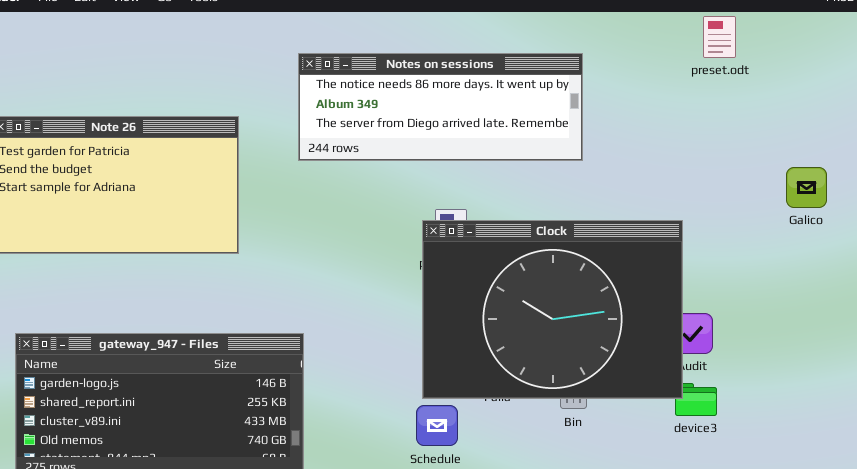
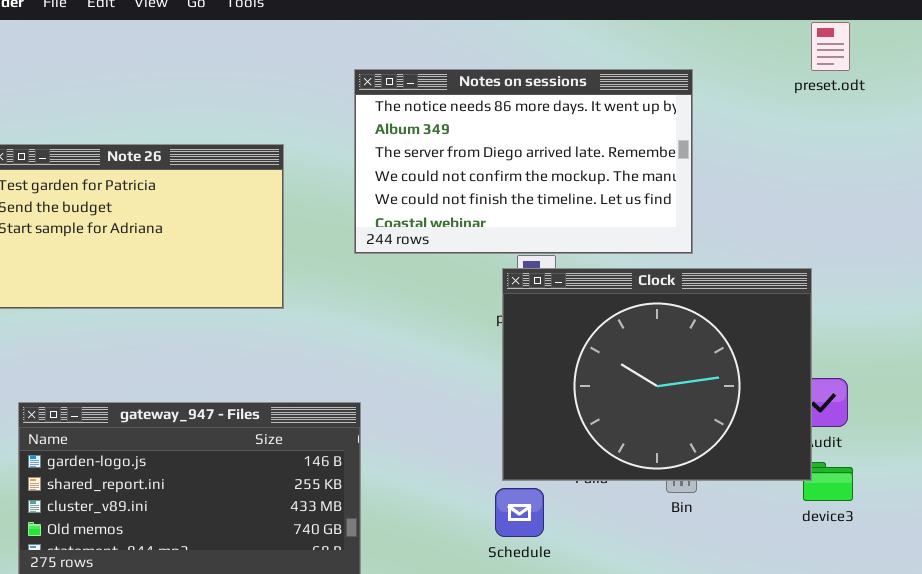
preset.odt: [703,16,736,58] -> [811,22,850,71], moved
Notes on sessions: [298,53,583,161] -> [354,69,693,254], resized

